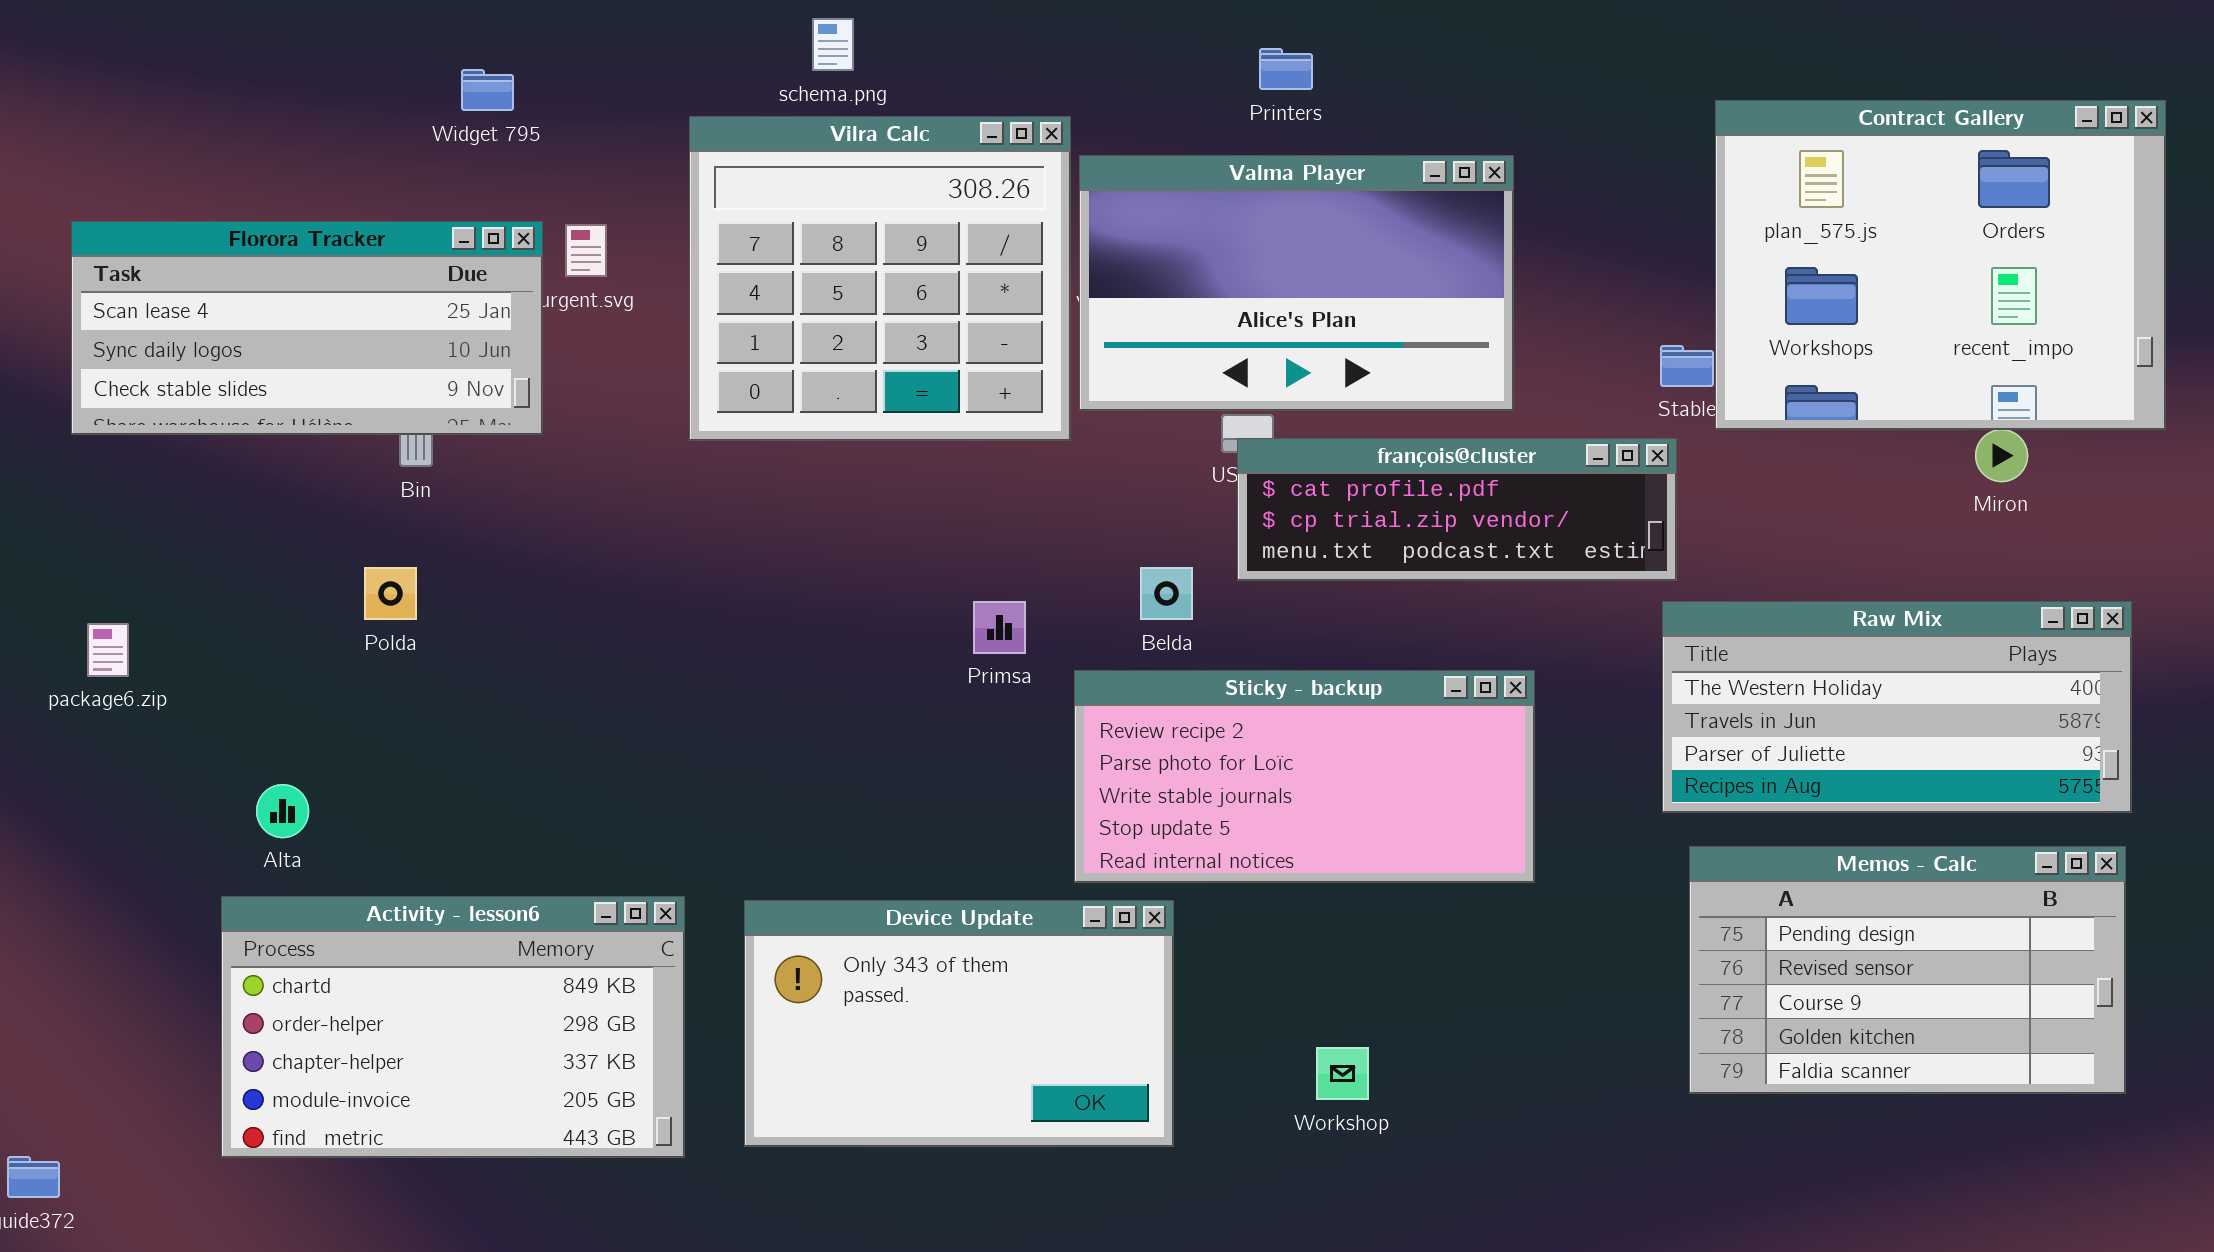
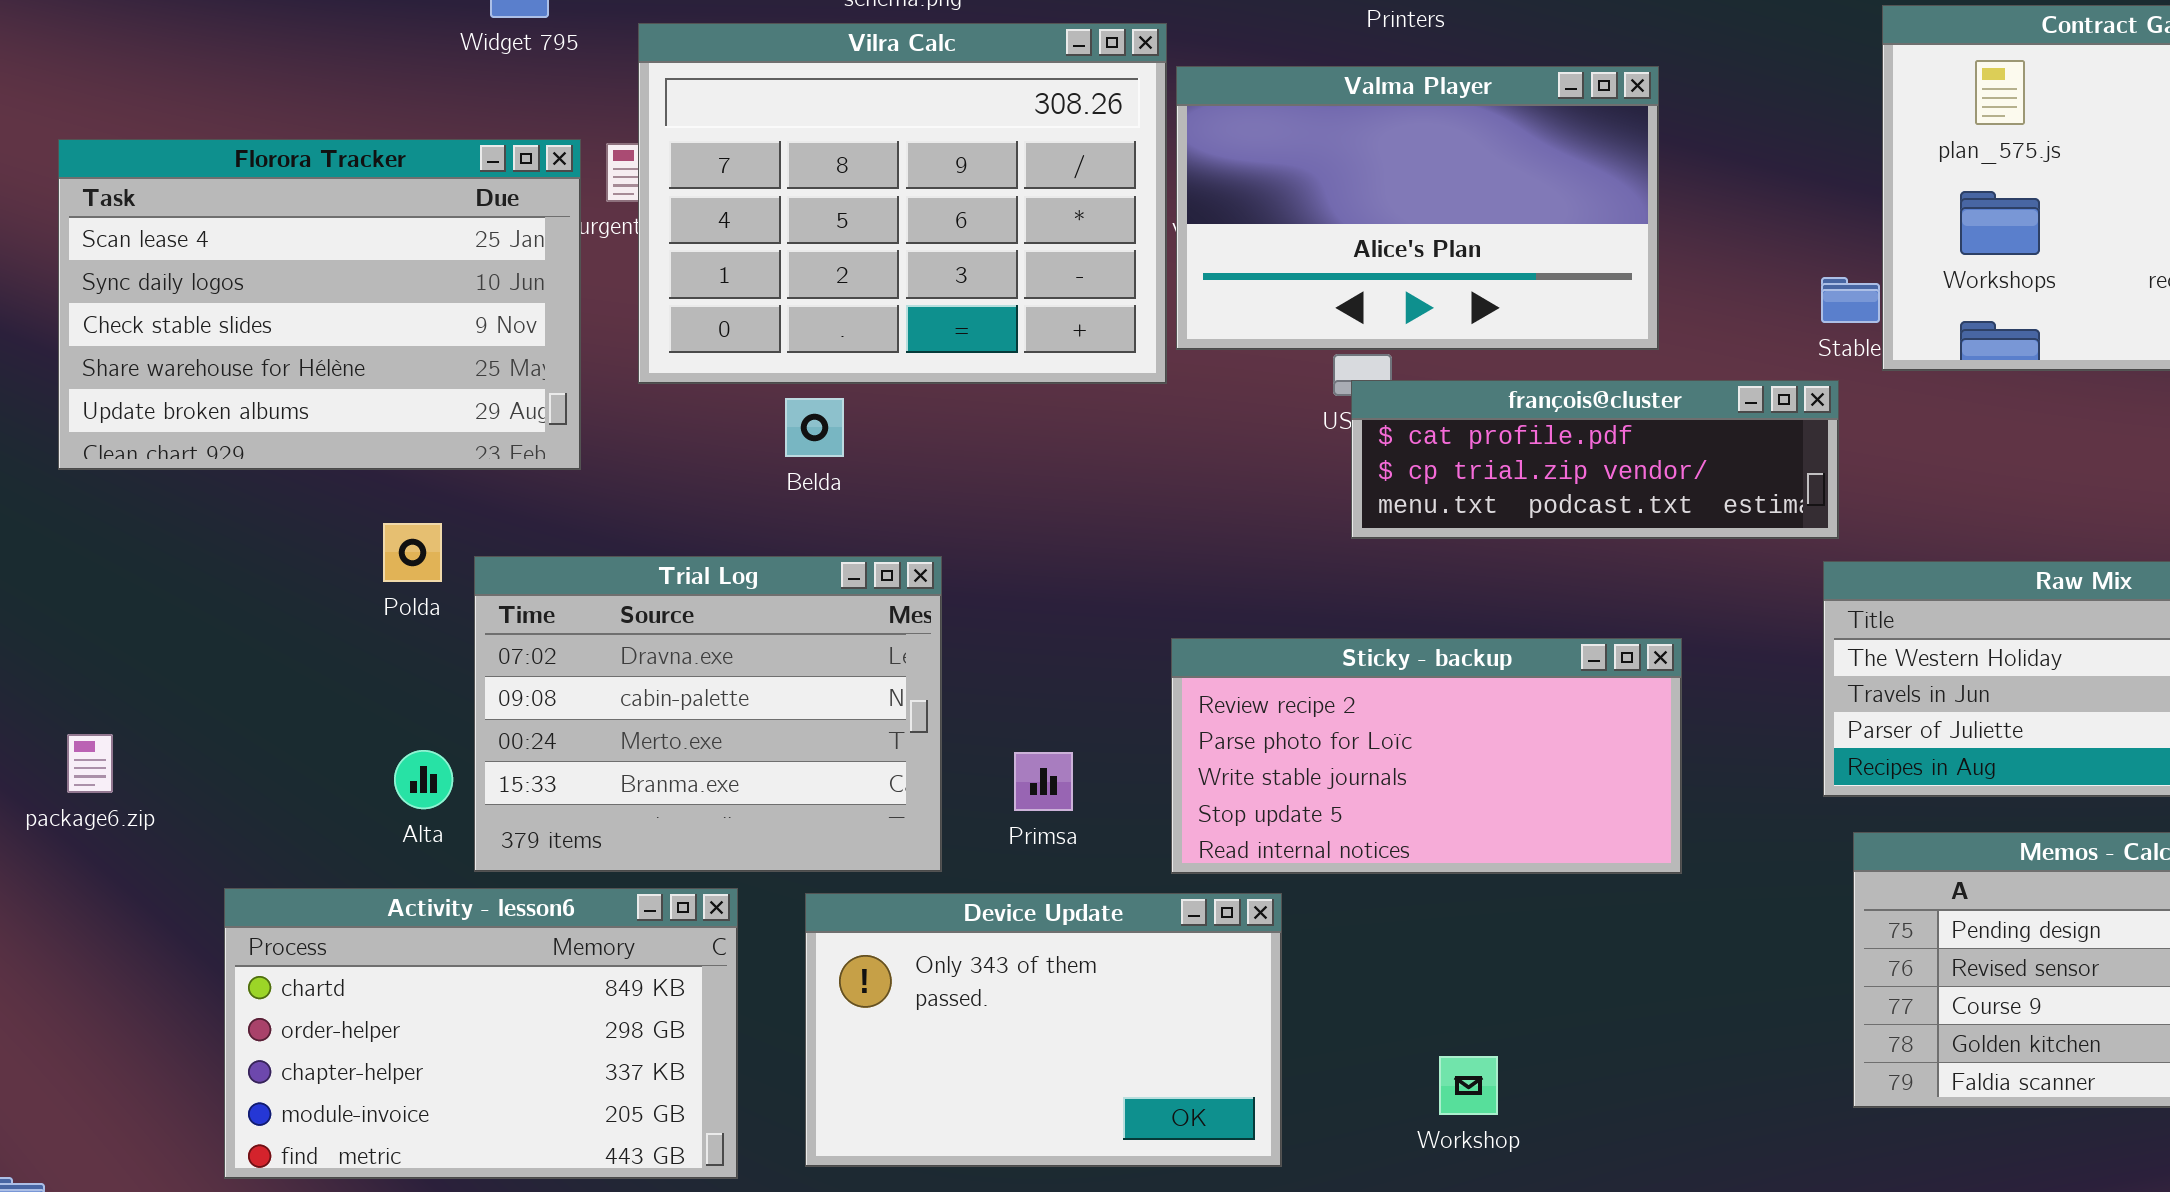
Vilra Calc: [689,116,1071,441] -> [638,23,1167,384], resized
Florora Tracker: [71,221,543,435] -> [58,139,581,470], resized
Belda: [1140,567,1193,620] -> [785,398,844,457], moved
Trial Log: none -> [474,556,942,872], opened
Primsa: [973,601,1026,654] -> [1014,752,1073,811], moved
package6.zip: [87,623,129,677] -> [67,734,113,793], moved
Alta: [256,784,309,838] -> [394,750,453,809], moved

